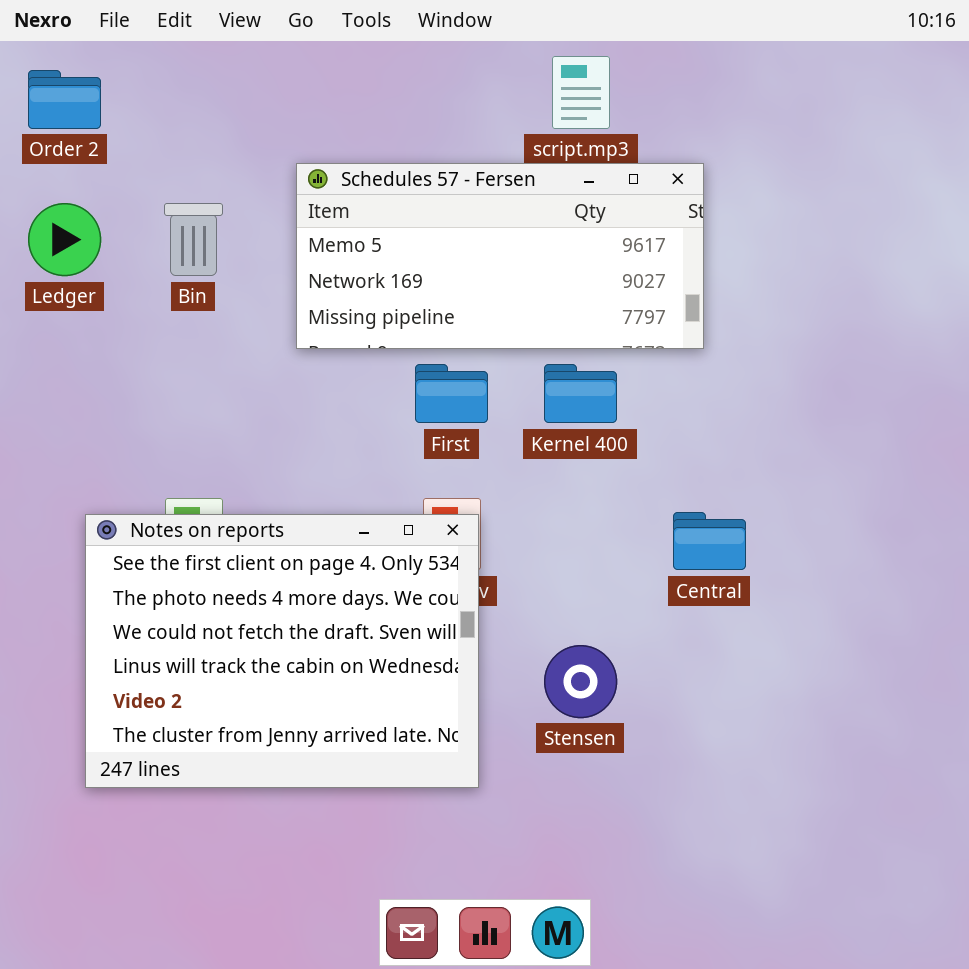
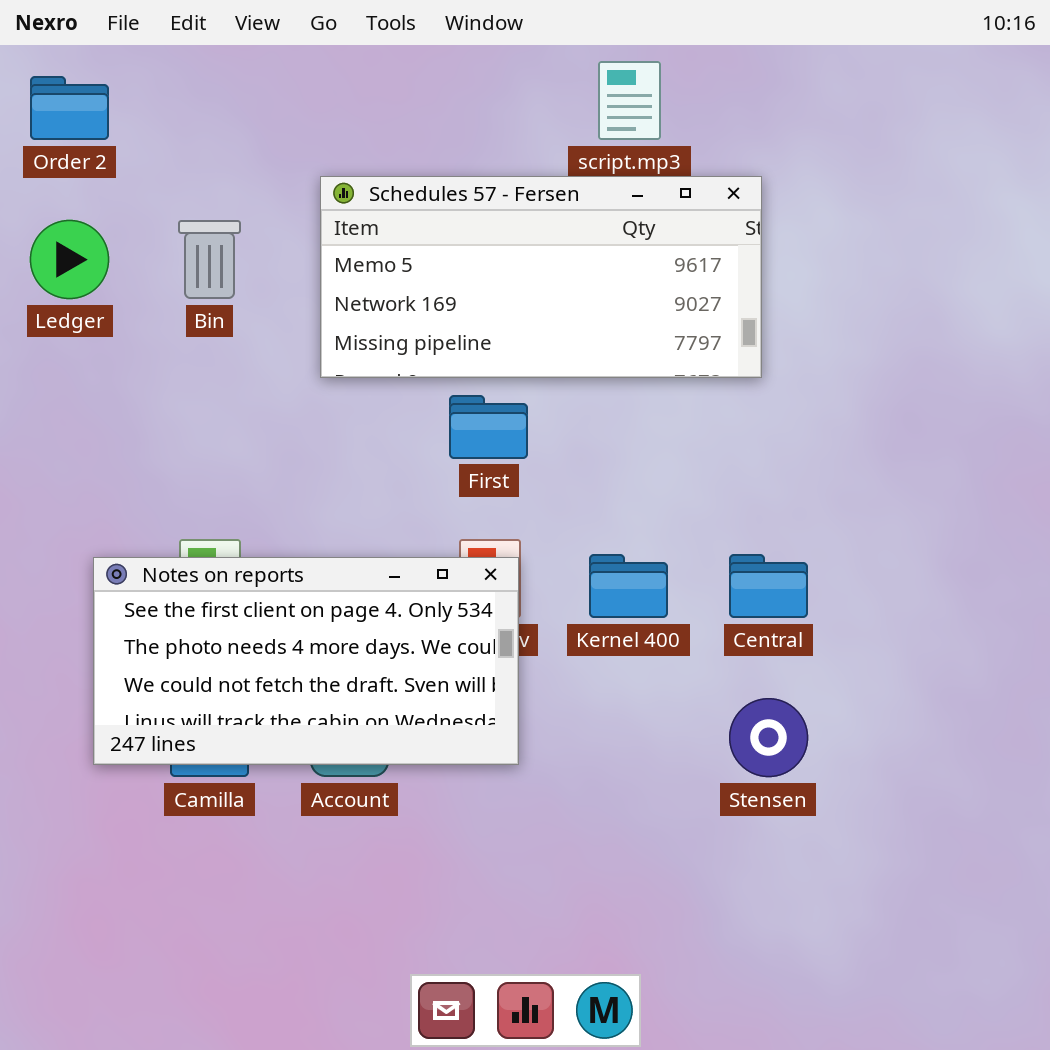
Kernel 400: [544,364,617,423] -> [589,554,668,618], moved
Notes on reports: [85,514,479,788] -> [93,557,519,765], resized
Stensen: [544,645,617,718] -> [729,698,808,777], moved

